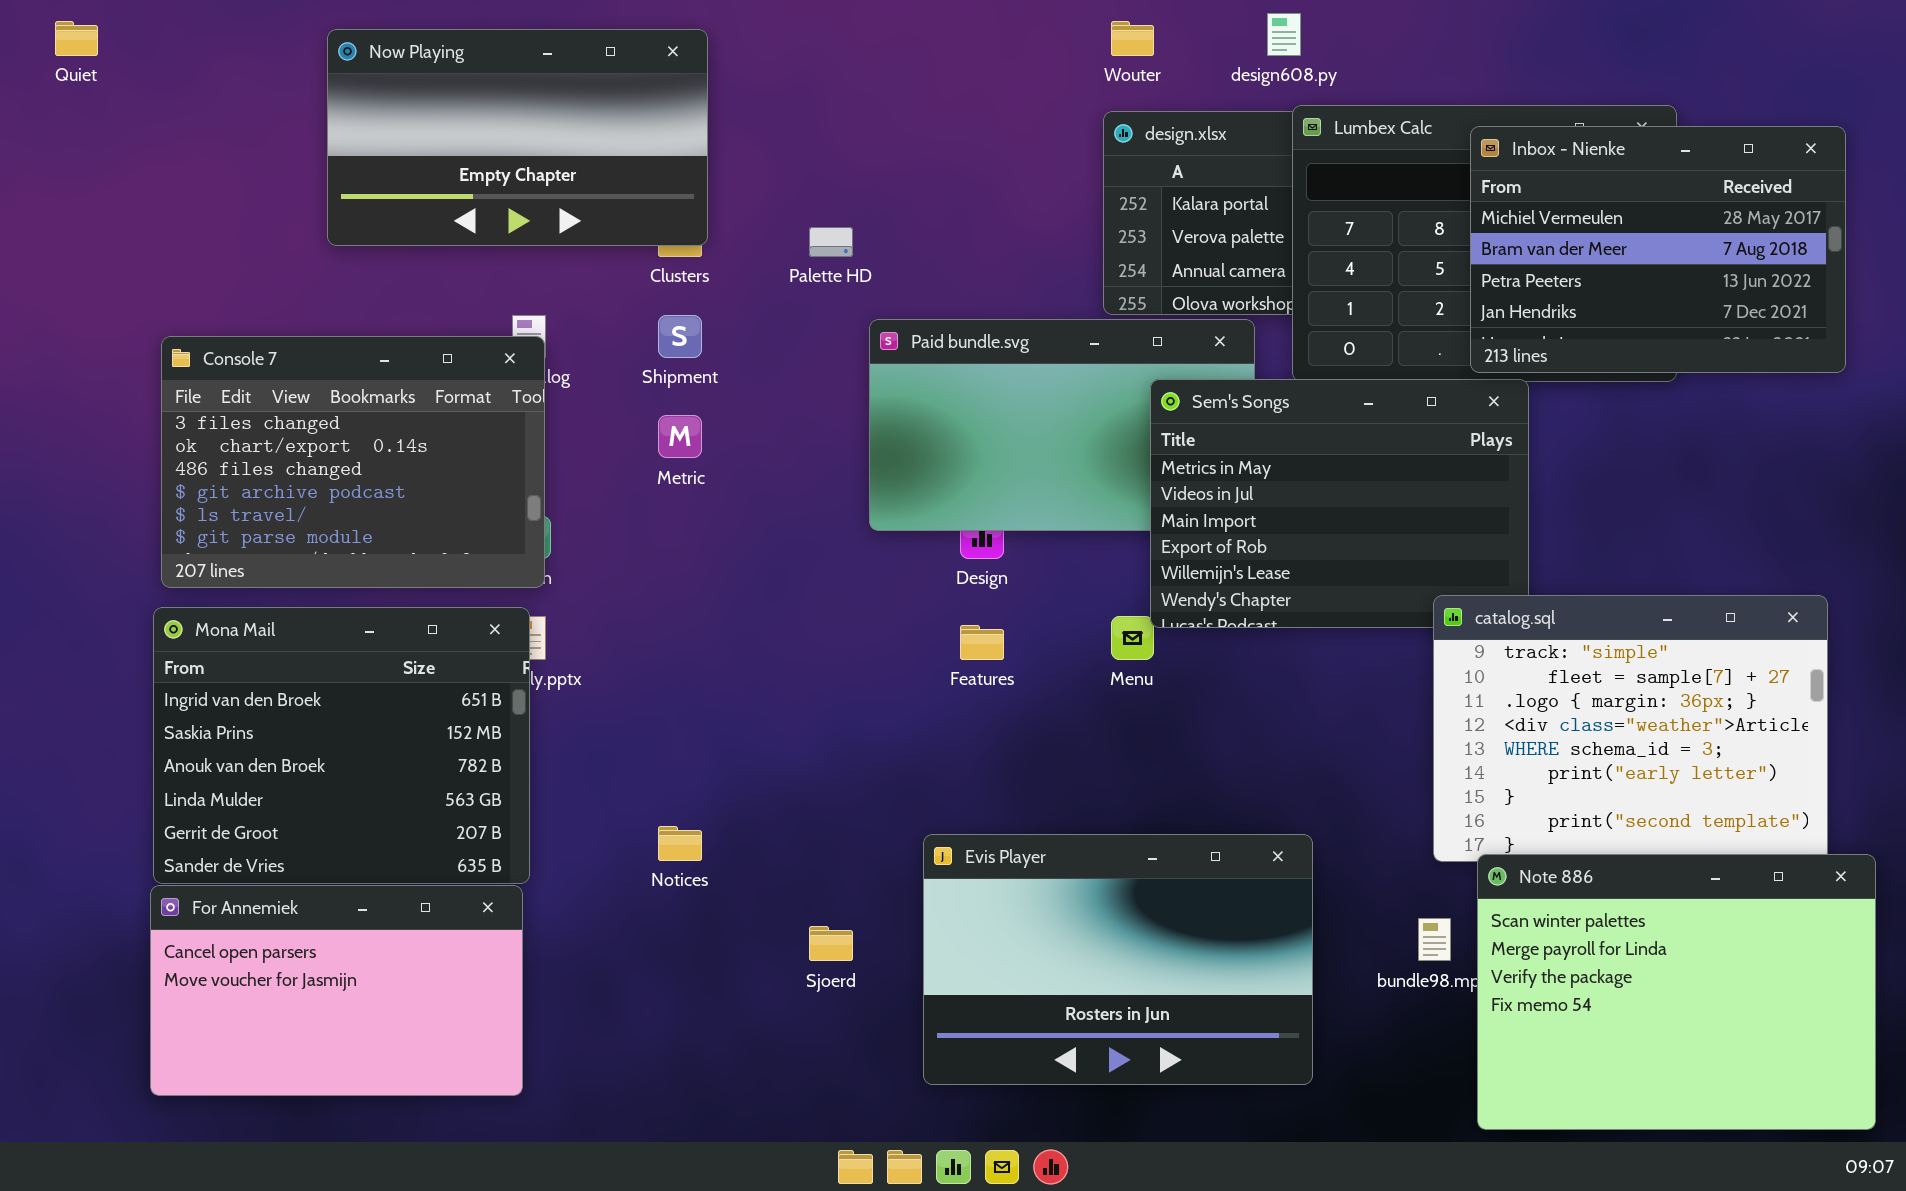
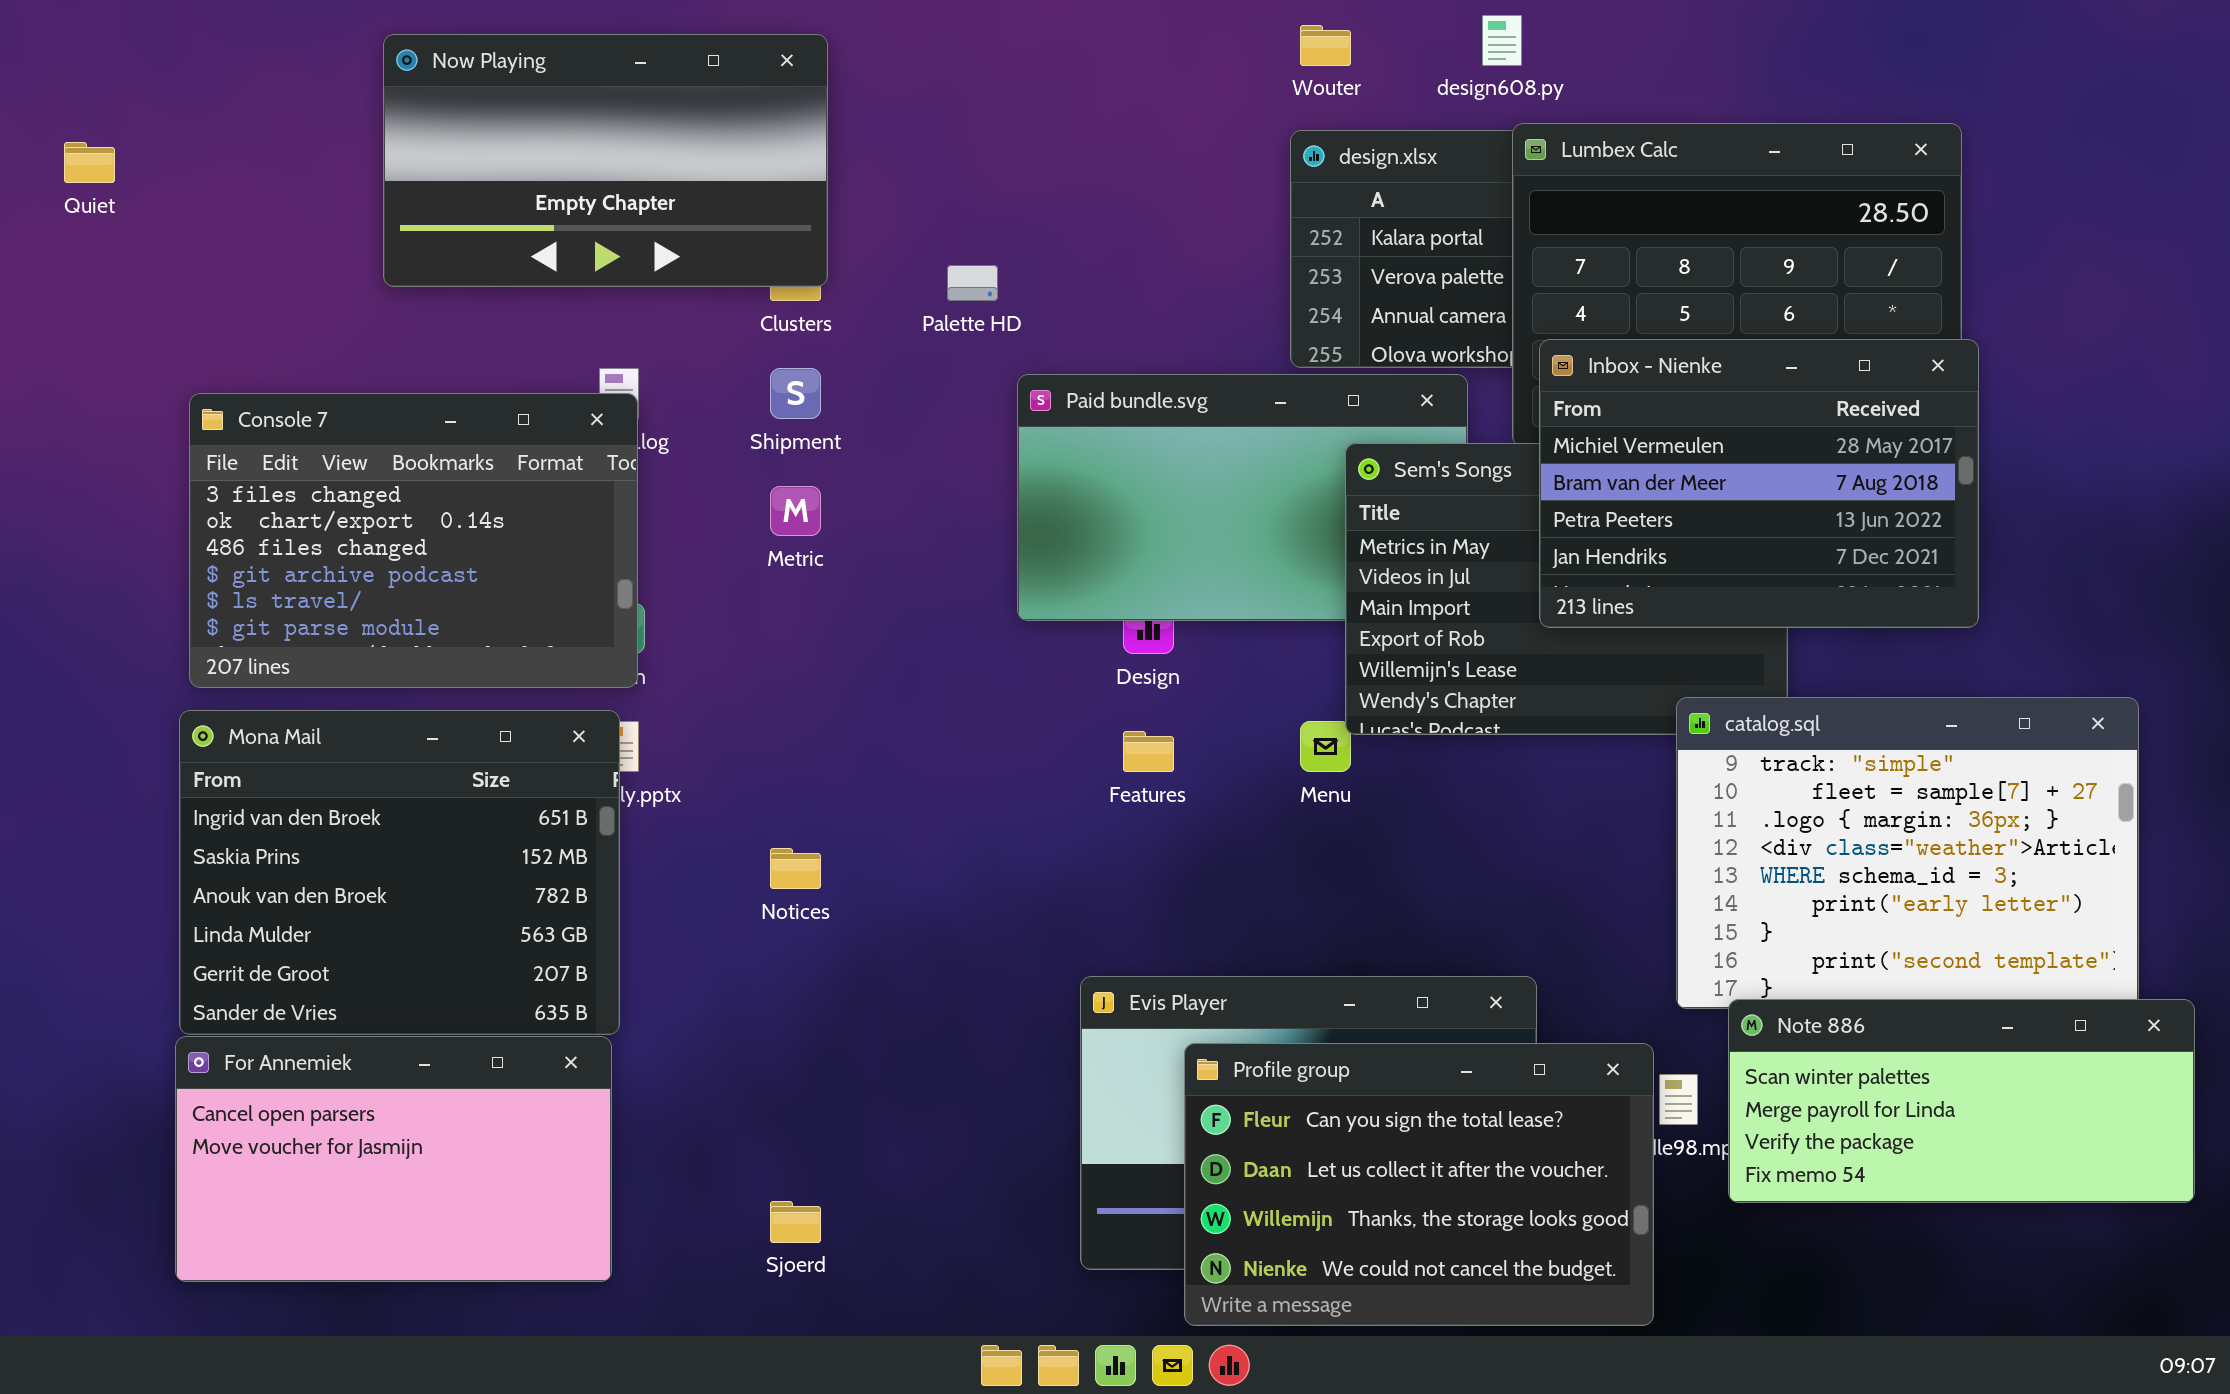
Quiet: [55,21,98,56] -> [64,142,115,183], moved
Inbox - Nienke: [1470,126,1846,373] -> [1539,339,1979,628], moved
Notices: [658,826,702,861] -> [770,848,821,889], moved
Note 886: [1477,854,1876,1130] -> [1728,999,2195,1203], resized
Profile group: none -> [1184,1043,1654,1326], opened
Sjoerd: [809,926,853,961] -> [770,1201,821,1243], moved

